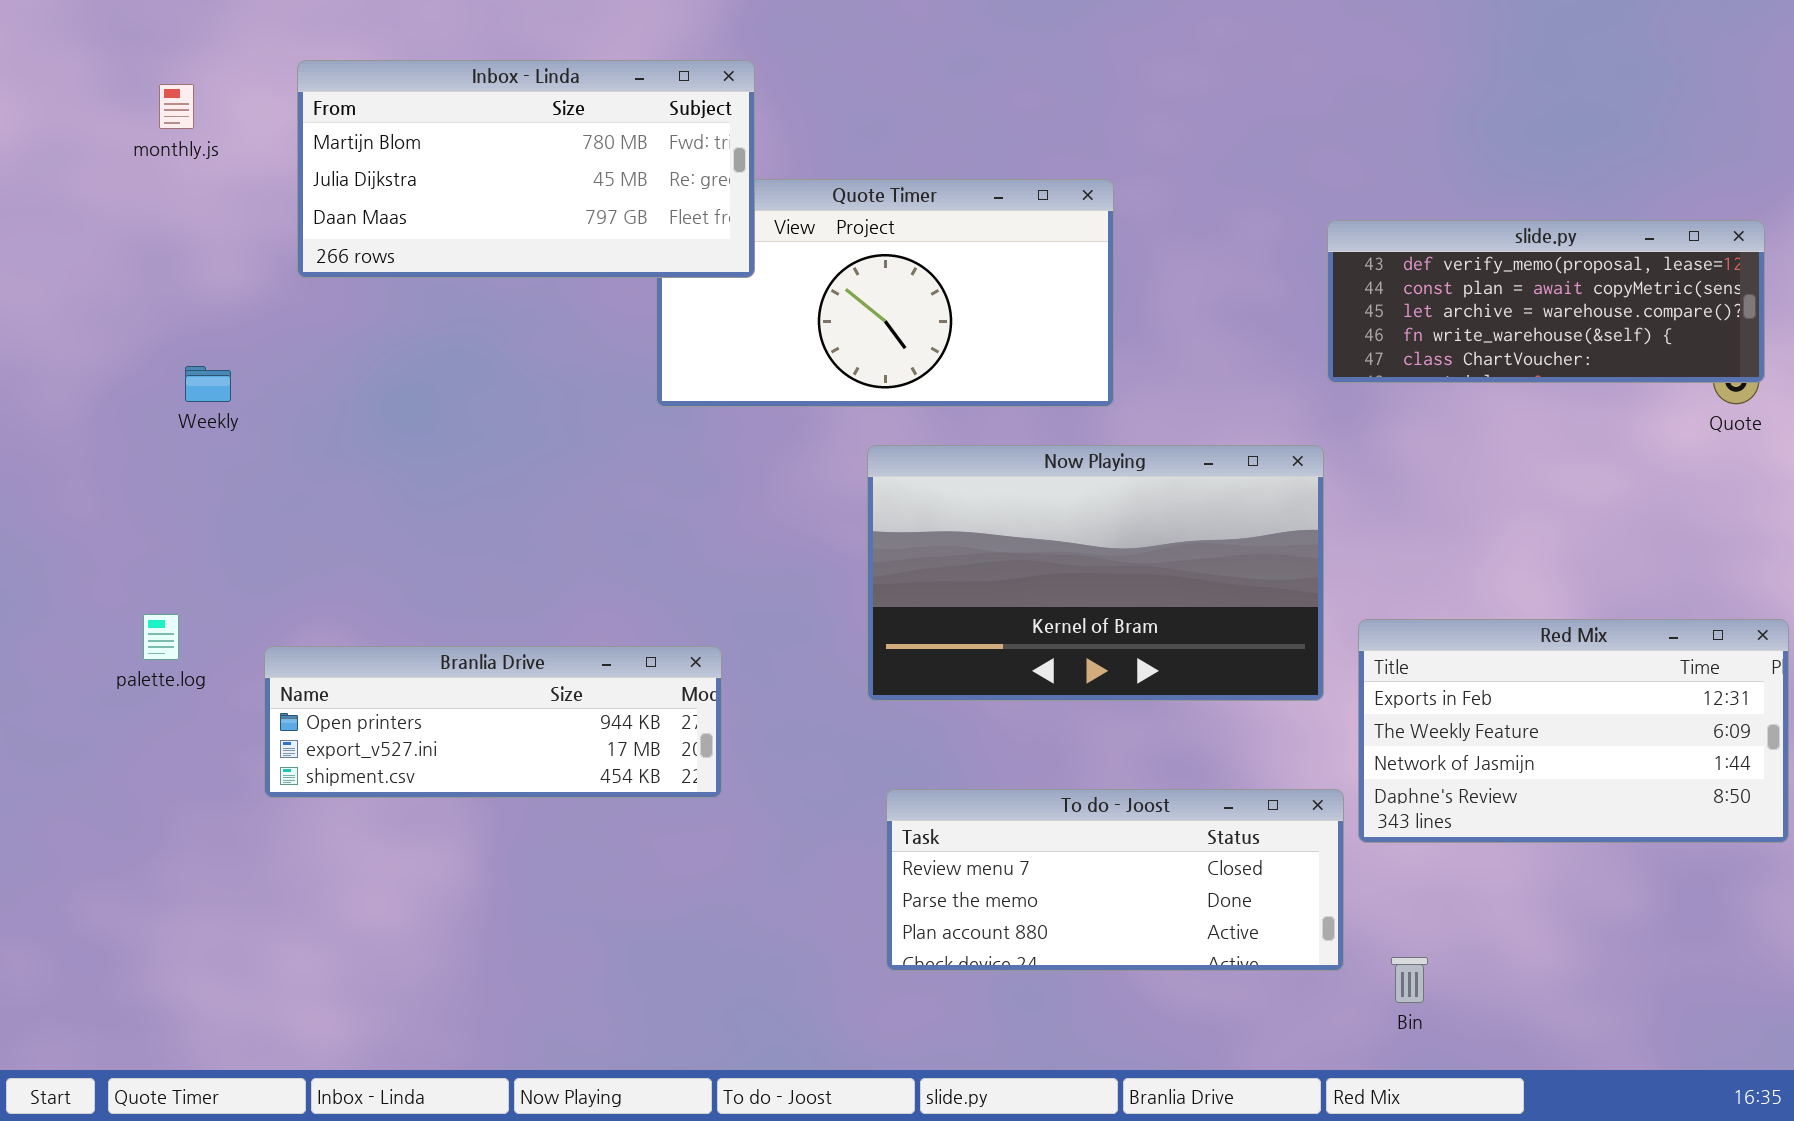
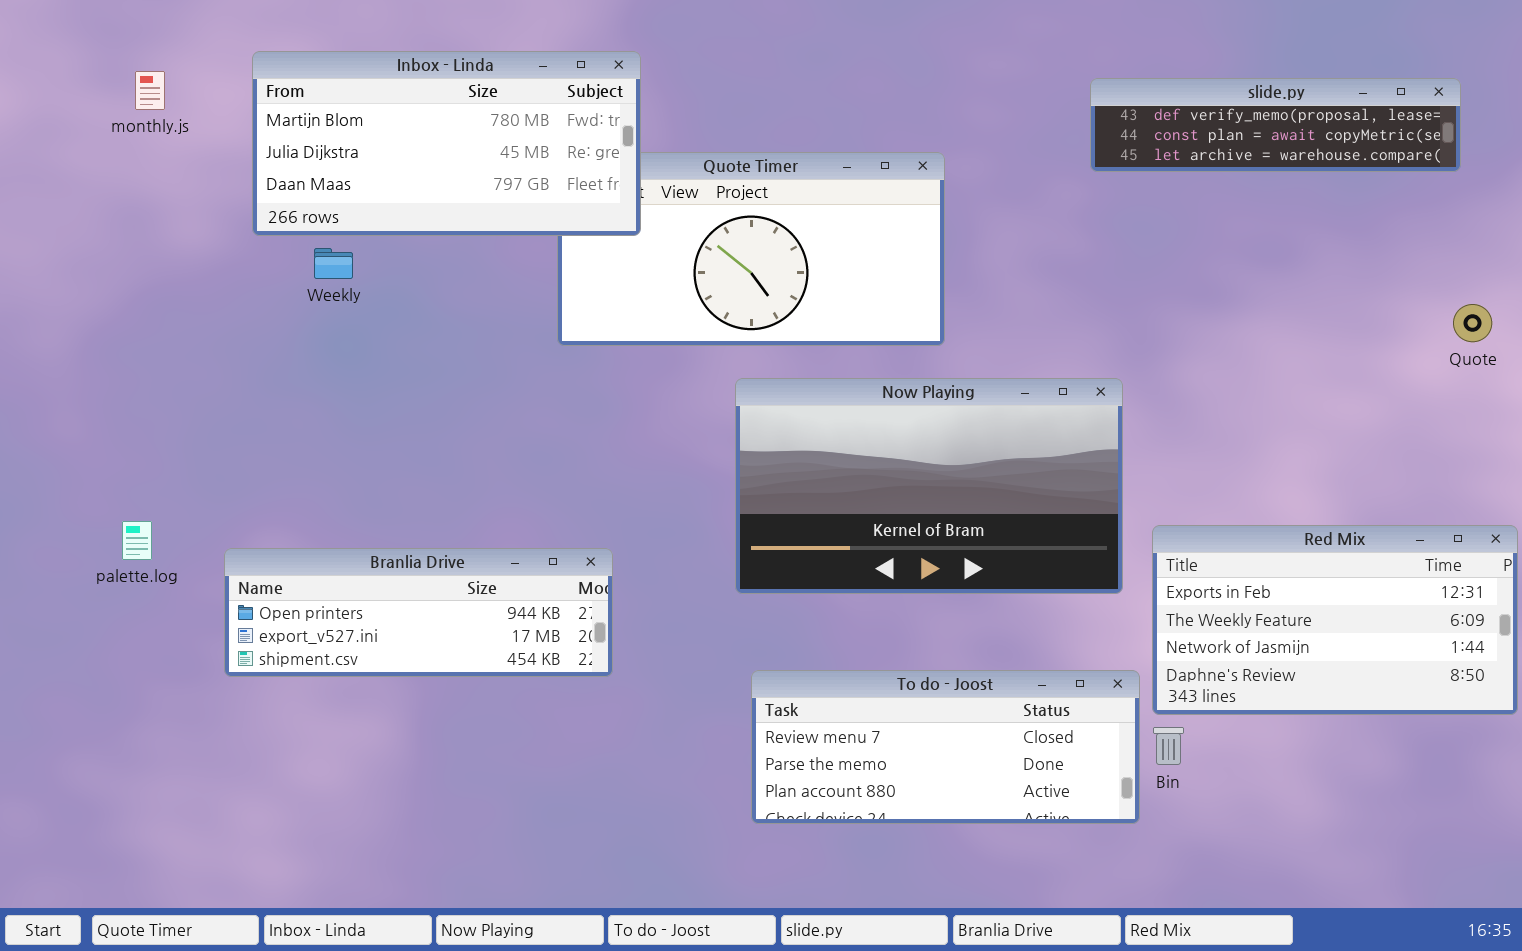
slide.py: [1327,220,1765,383] -> [1090,78,1461,172], moved, resized
Weekly: [185,366,231,402] -> [314,248,353,279], moved
Bin: [1391,957,1428,1003] -> [1153,727,1184,765], moved

